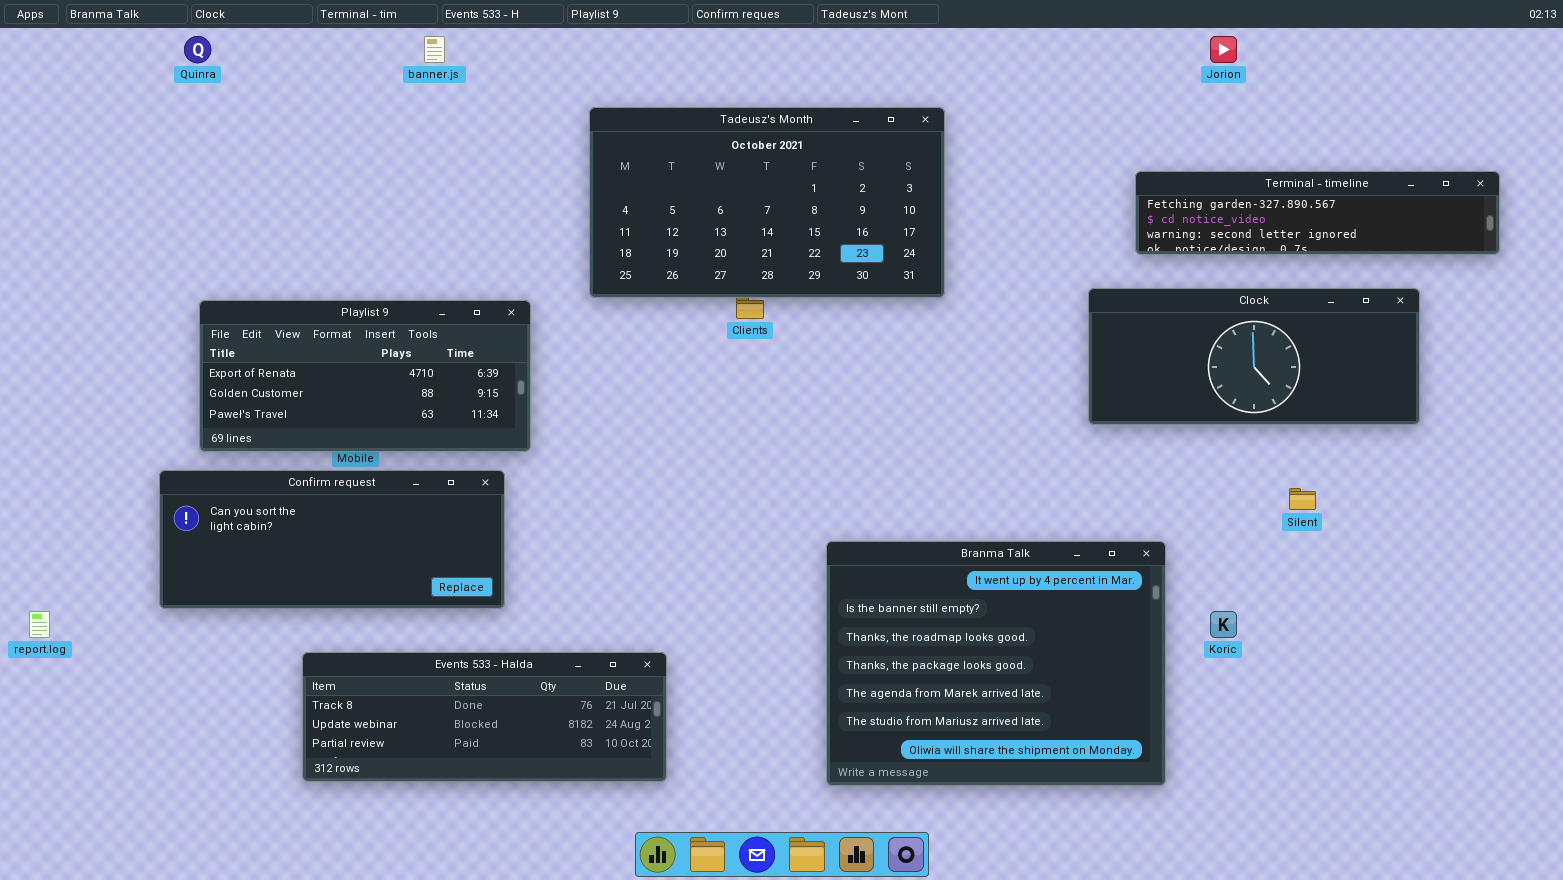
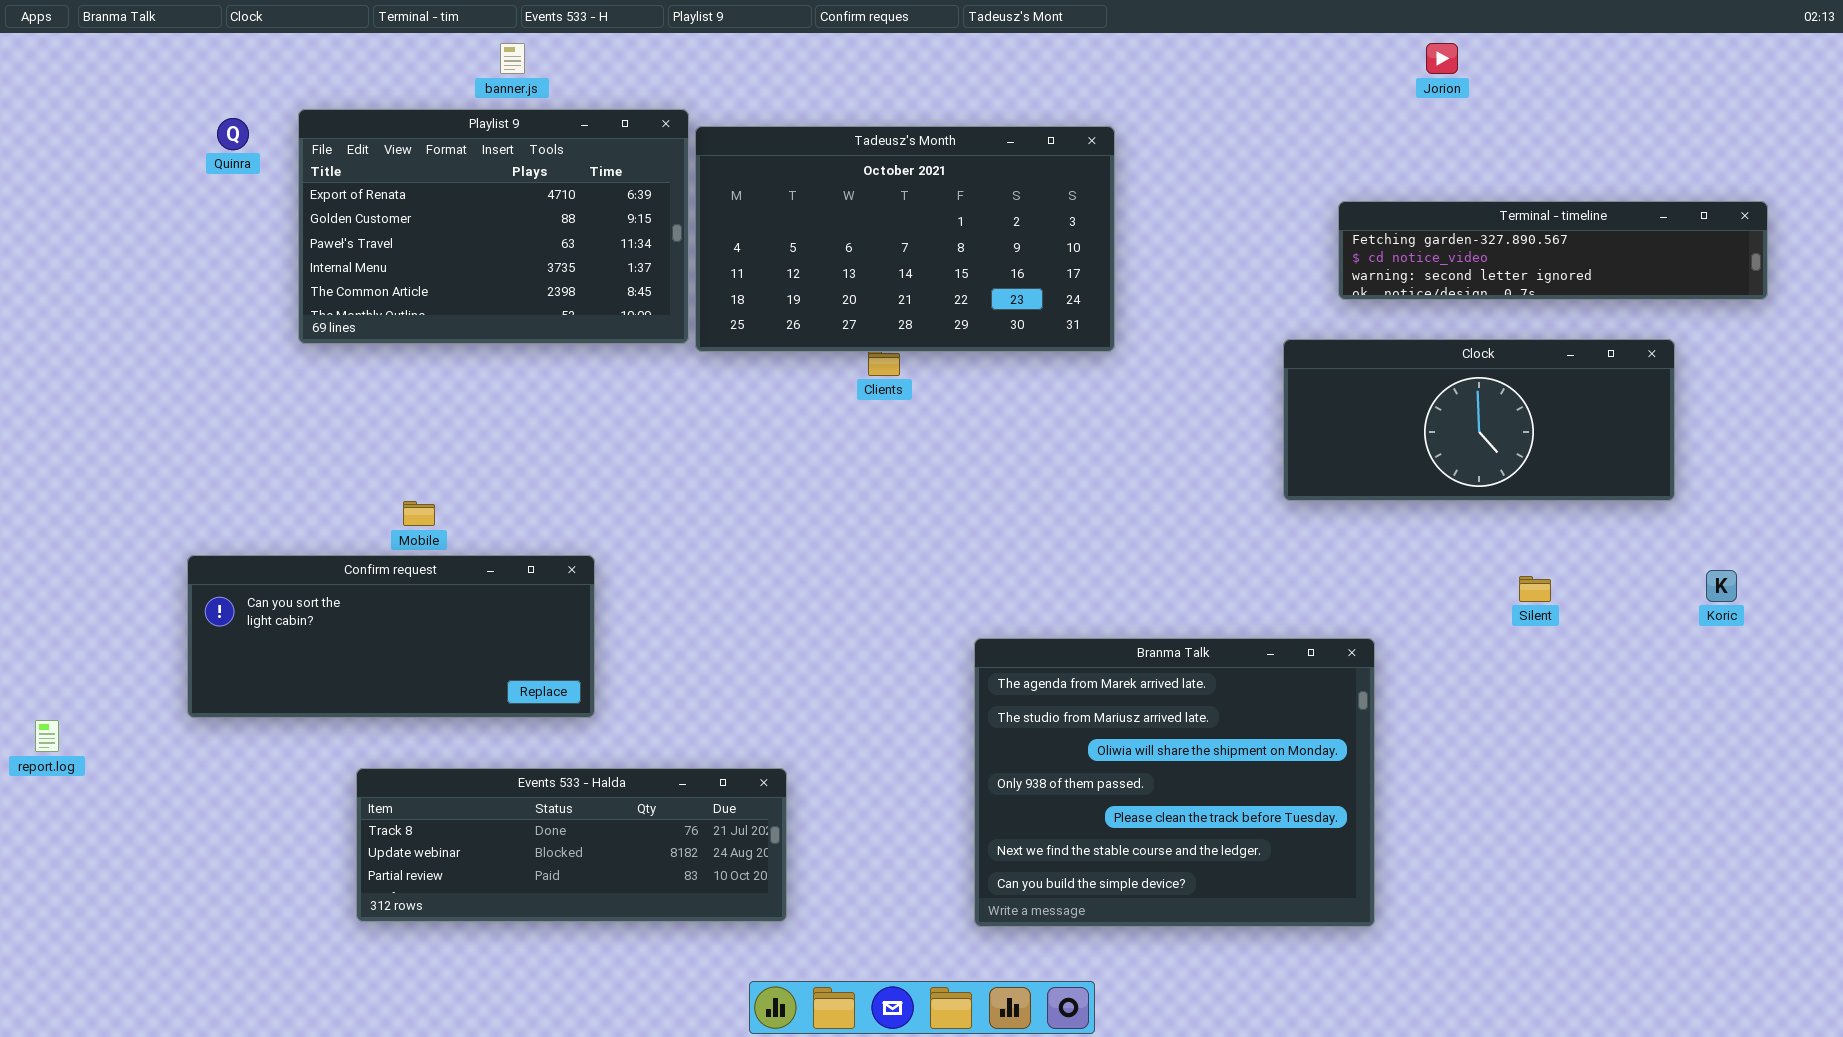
Quinra: [184,36,211,63] -> [217,118,249,150], moved
Playlist 9: [199,300,531,452] -> [298,109,689,344], moved, resized
Branma Talk: [826,541,1166,786] -> [974,638,1375,927], scrolled down 4 rows
Koric: [1210,611,1237,638] -> [1706,570,1737,602], moved

